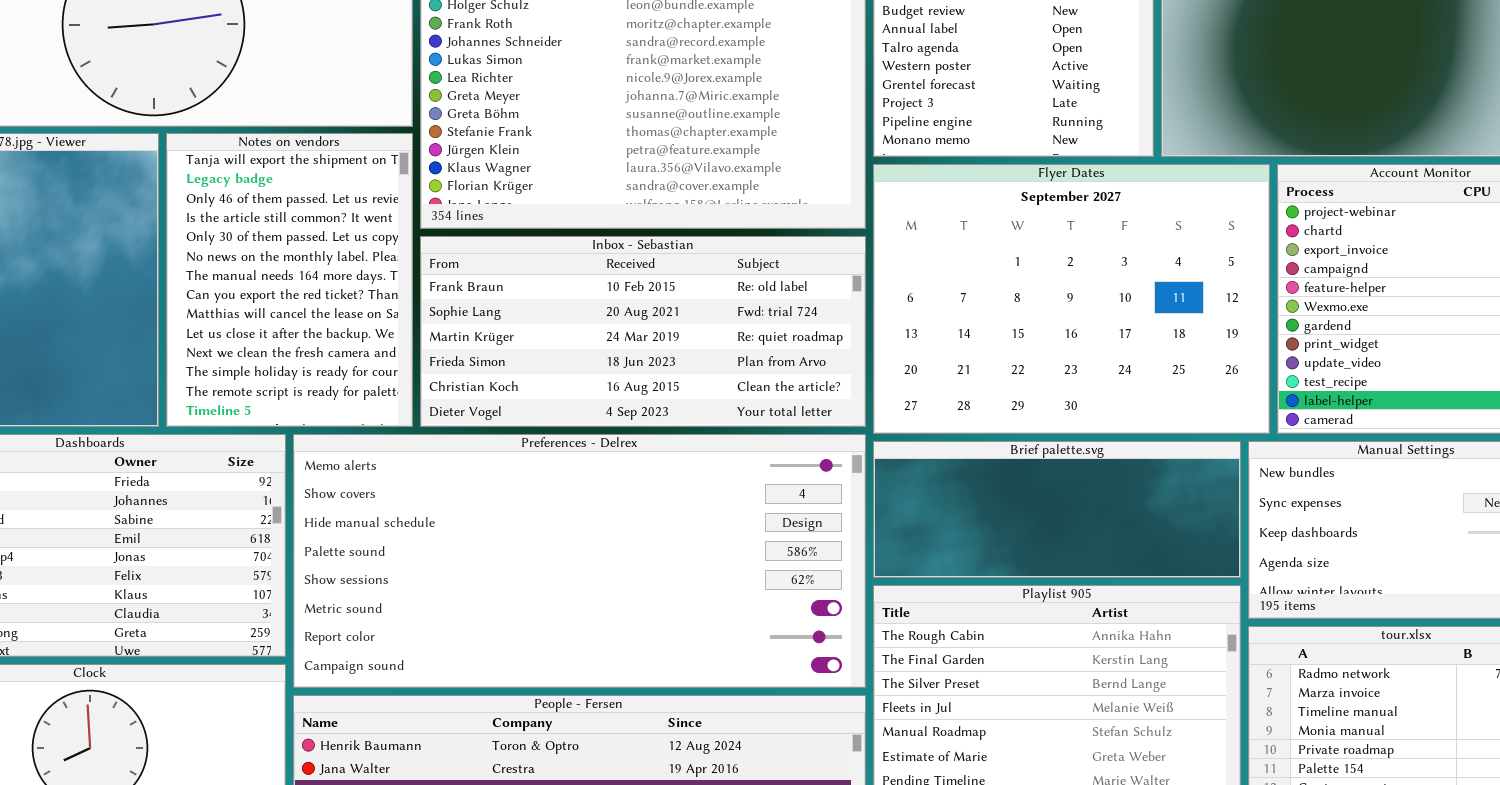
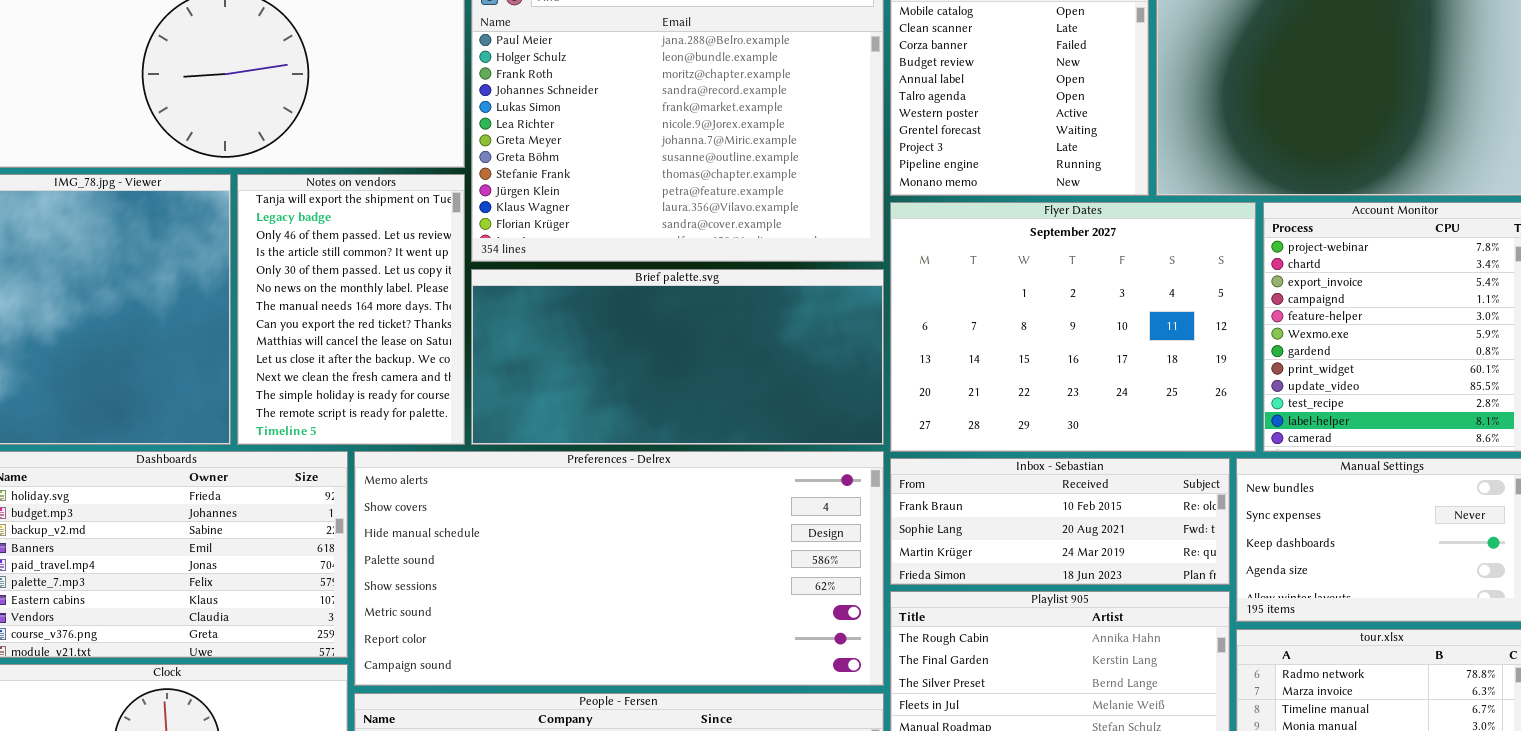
Inbox - Sebastian: [420,236,866,427] -> [890,458,1230,585], moved, resized
Brief palette.svg: [873,441,1241,578] -> [471,269,884,445], moved, resized

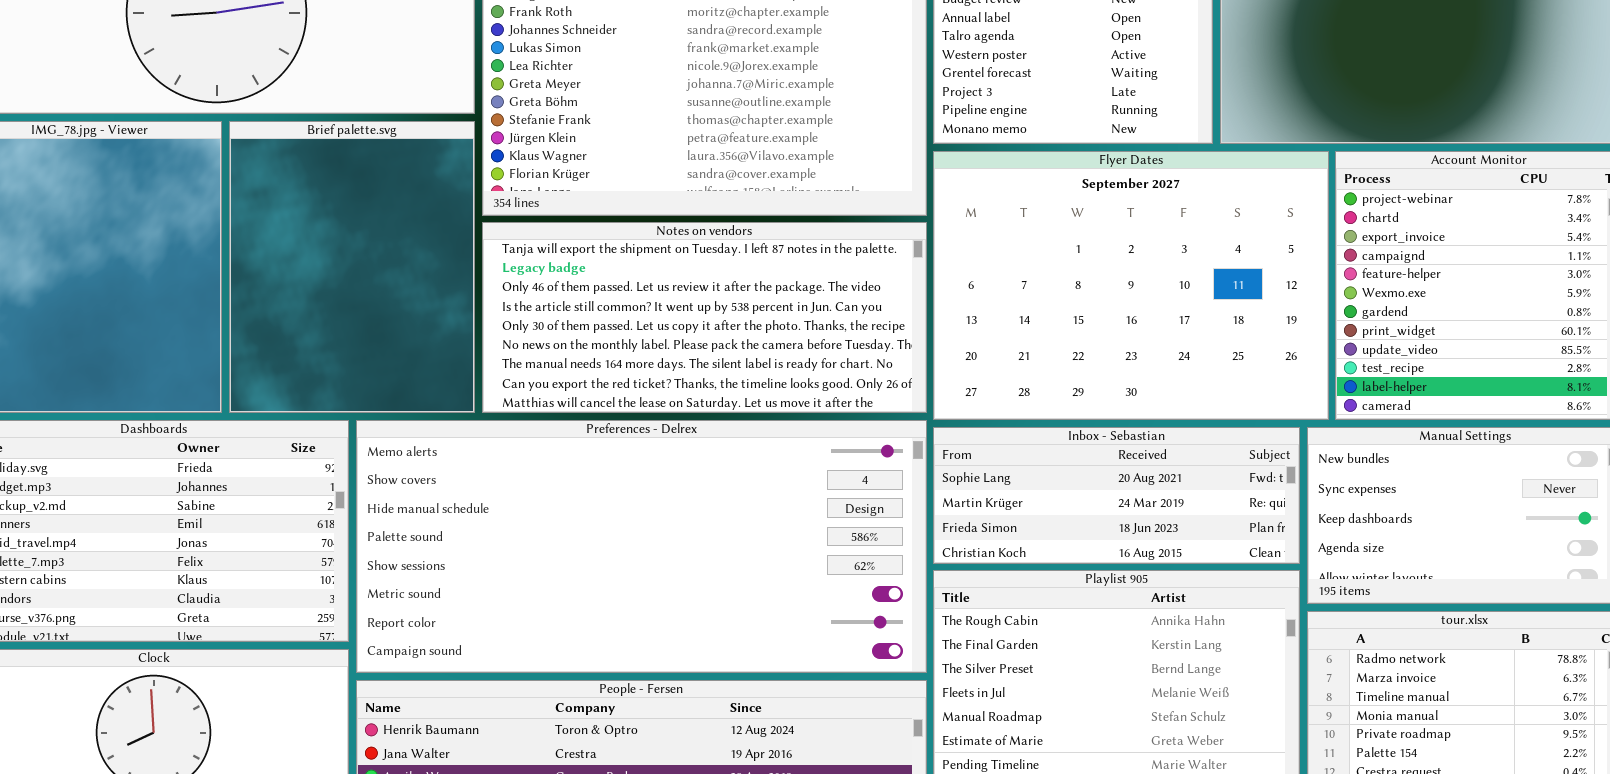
Notes on vendors: [237,174,465,445] -> [482,222,927,413], moved, resized
Brief palette.svg: [471,269,884,445] -> [229,121,475,413], moved, resized
Inbox - Sebastian: [890,458,1230,585] -> [933,427,1300,564], scrolled down 1 row

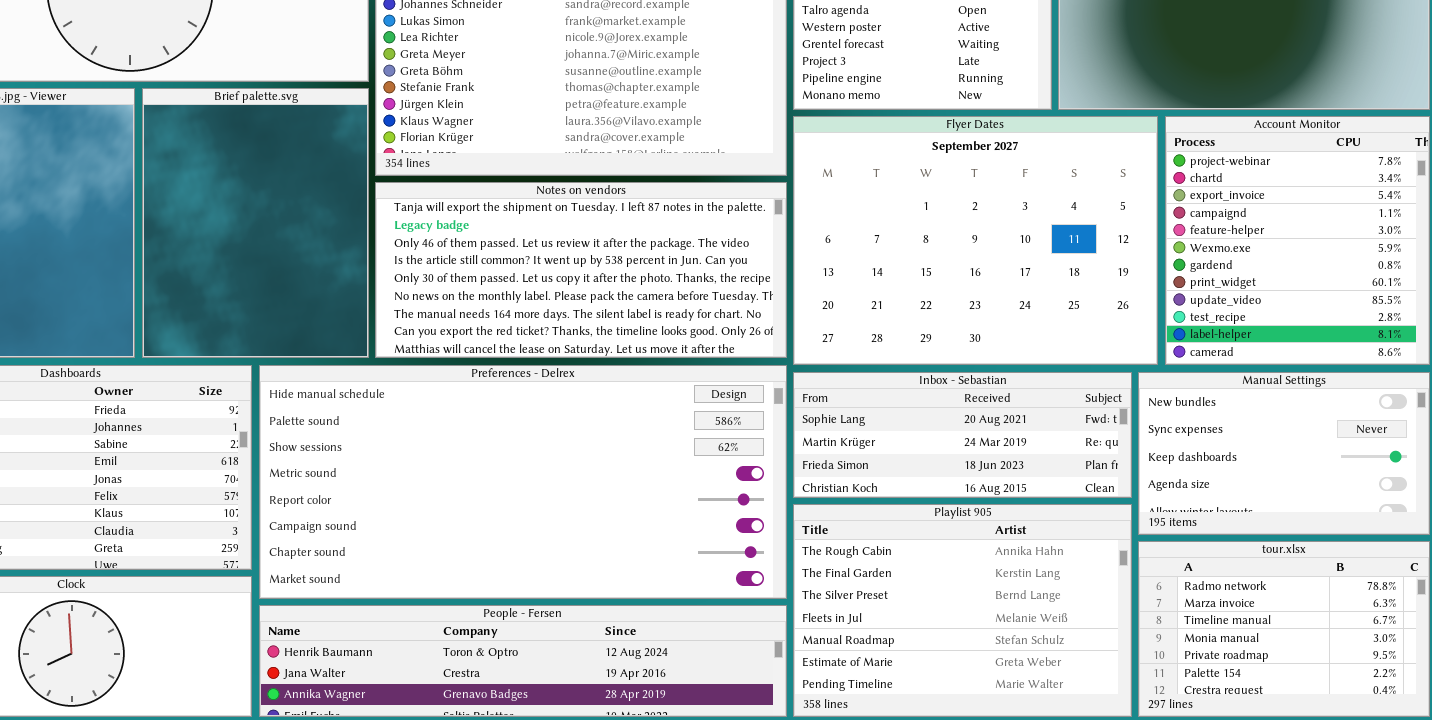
Preferences - Delrex: [356,420,927,673] -> [259,365,787,599], scrolled down 2 rows

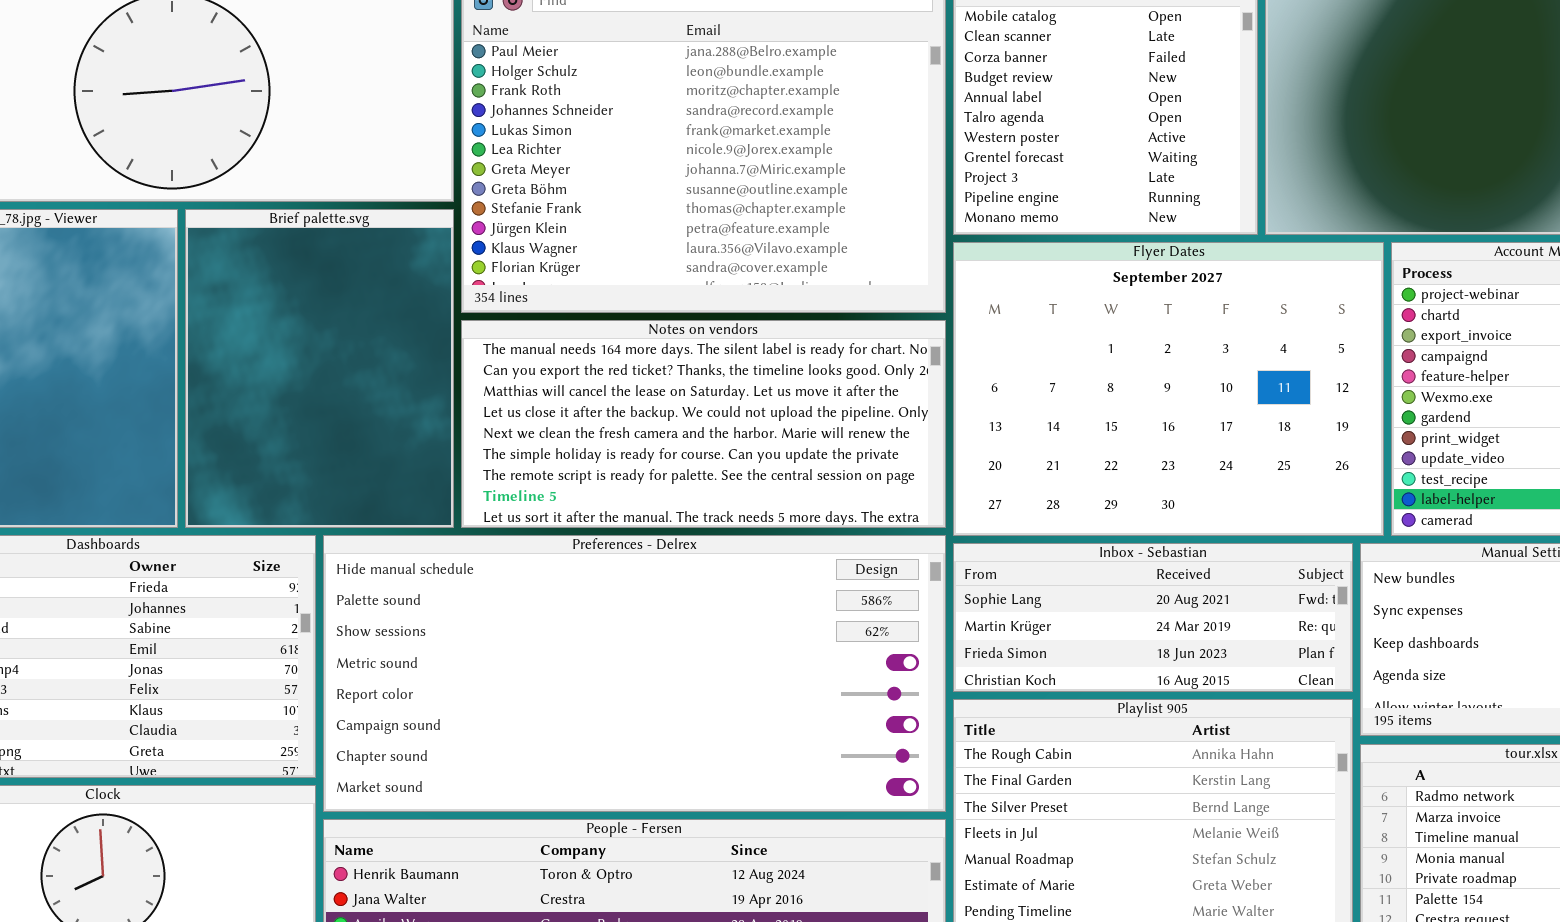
Notes on vendors: [375,182,787,358] -> [461,320,946,528], scrolled down 6 rows

